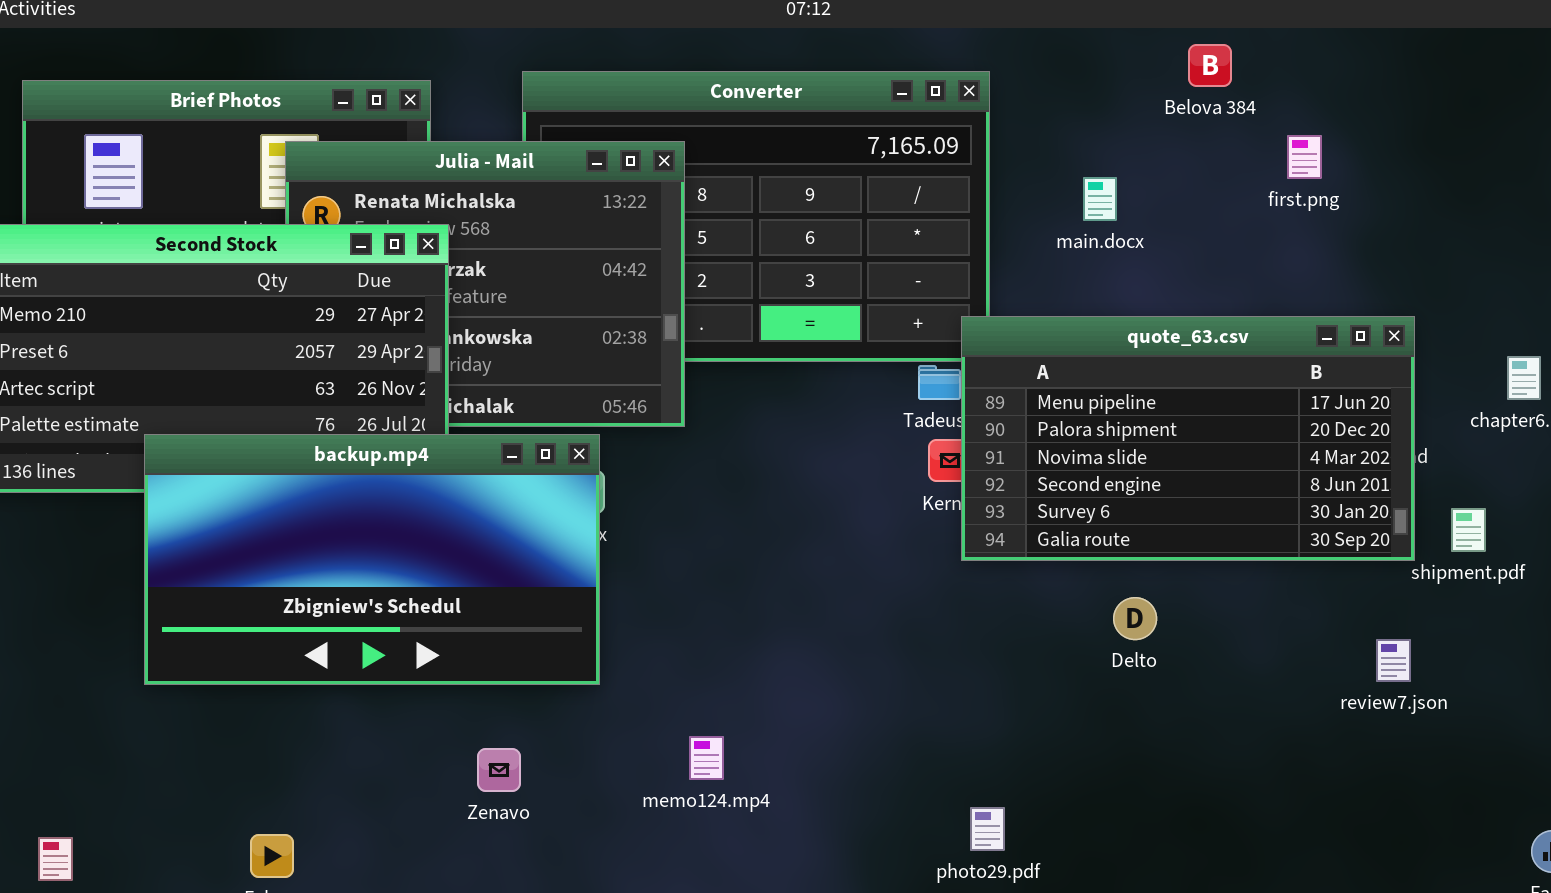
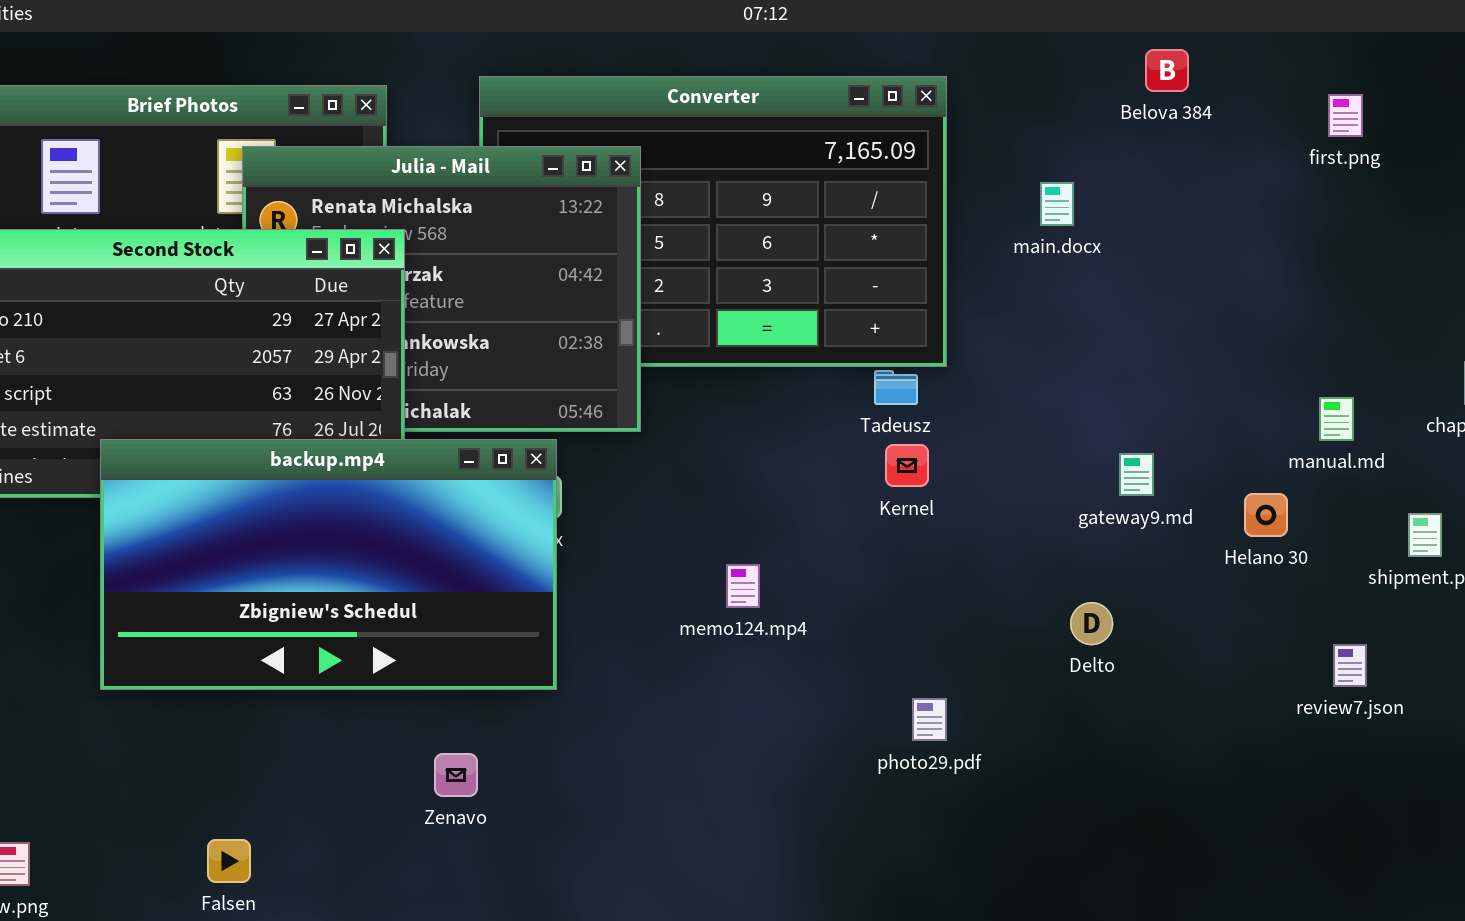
first.png: [1287,135,1322,179] -> [1328,94,1363,137], moved
quote_63.csv: [961,316,1415,561] -> none, closed
memo124.mp4: [689,736,724,780] -> [726,564,760,608], moved
photo29.pdf: [970,807,1005,851] -> [912,698,947,741], moved

